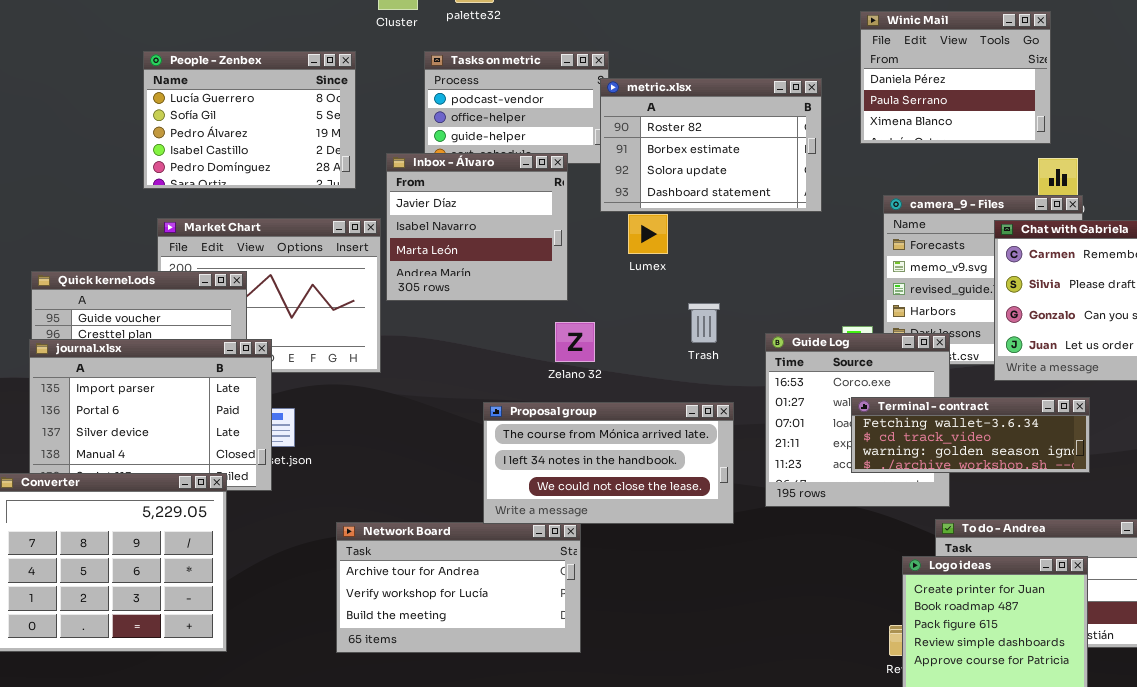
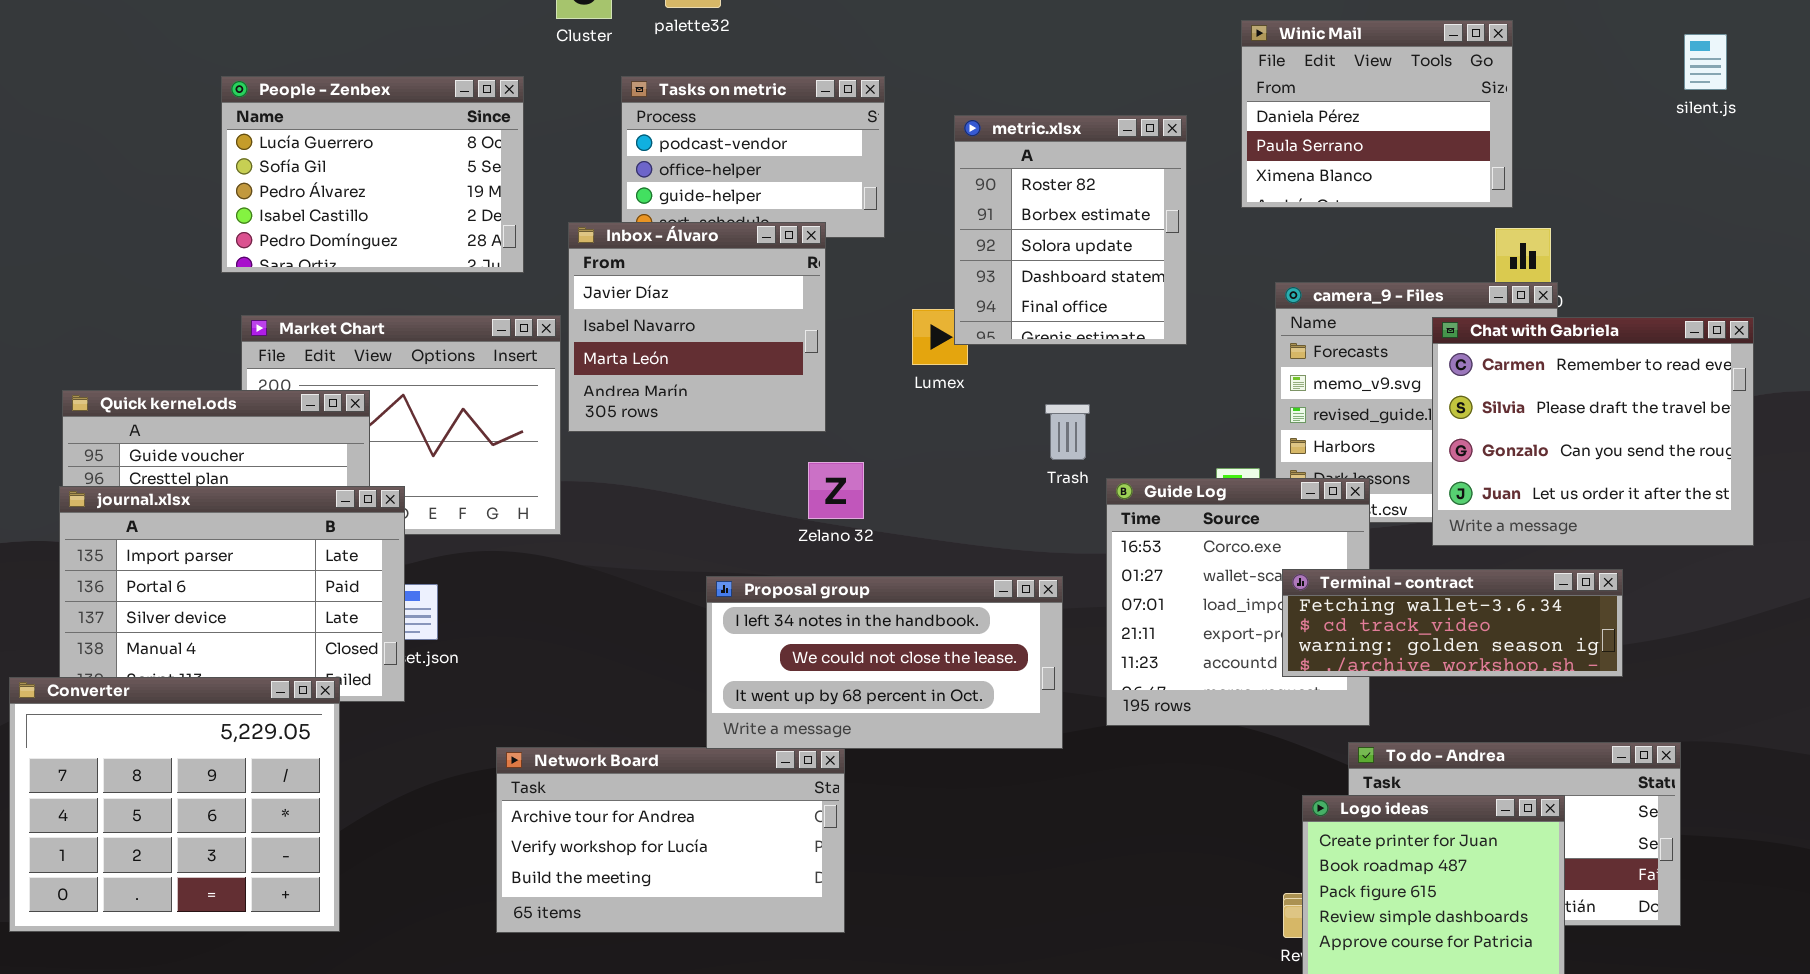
metric.xlsx: [600,78,822,212] -> [954,115,1187,345], resized
Trash: [688,303,720,343] -> [1045,404,1090,460], moved
Terminal - contract: [851,397,1090,473] -> [1282,569,1623,677], moved
Proposal group: [483,402,734,524] -> [706,576,1063,749], scrolled down 1 row

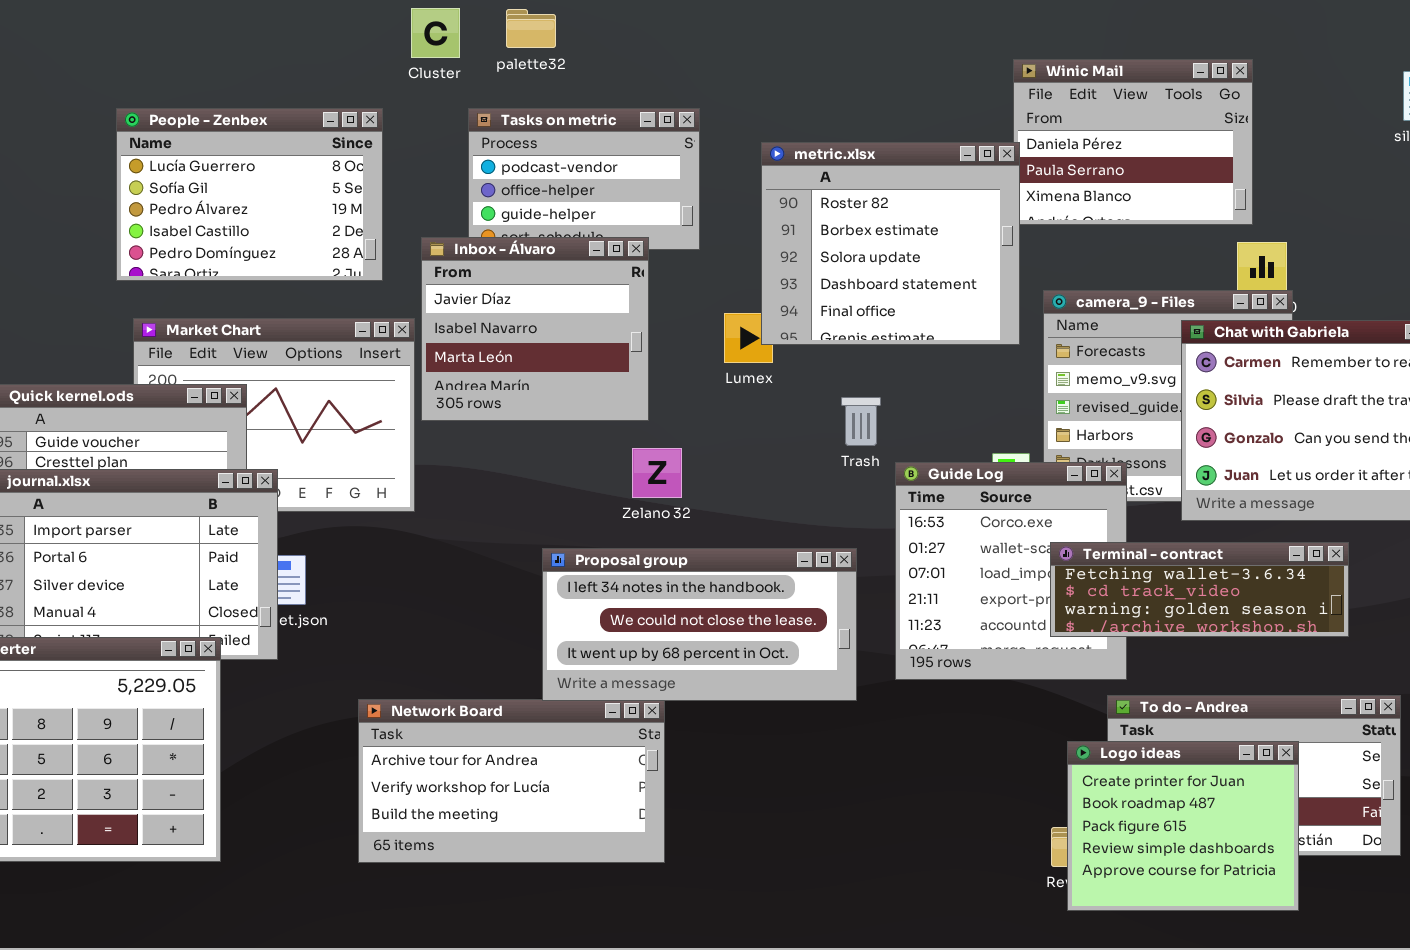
metric.xlsx: [954,115,1187,345] -> [761,142,1020,345], resized

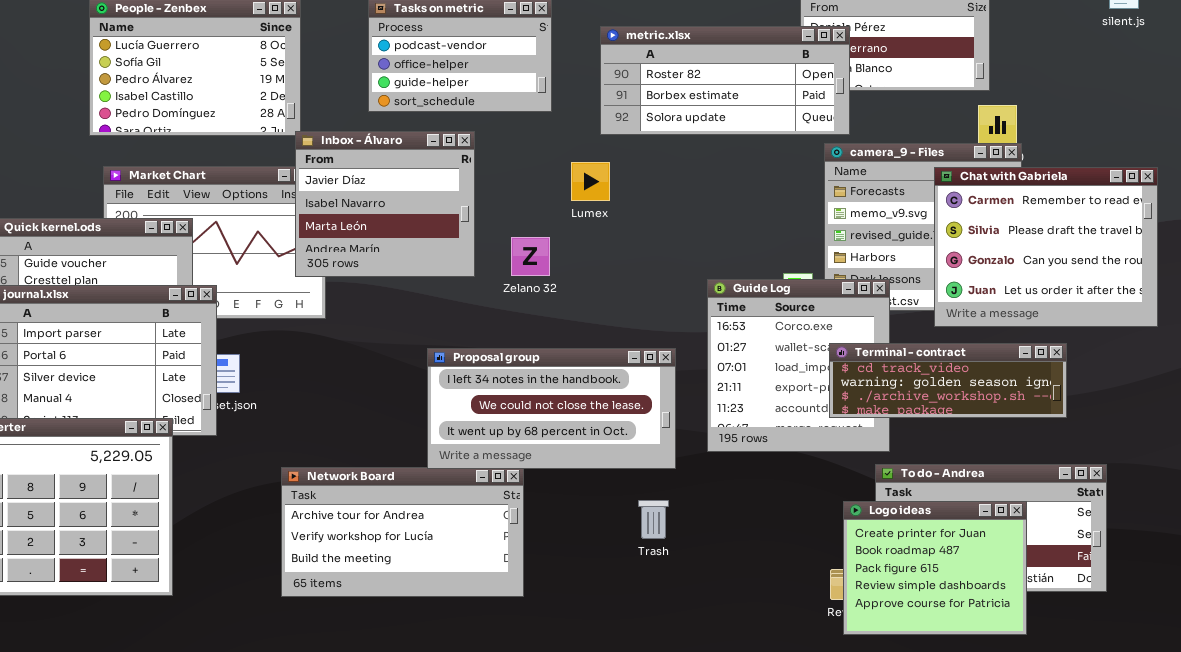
metric.xlsx: [761,142,1020,345] -> [600,26,850,135], resized
Inbox - Álvaro: [421,237,649,421] -> [295,131,475,277], moved
Trash: [841,397,881,446] -> [638,500,669,539], moved
Zelano 32: [632,448,682,498] -> [511,237,550,276], moved
Terminal - contract: [1050,542,1349,637] -> [829,343,1067,418], scrolled down 1 row

